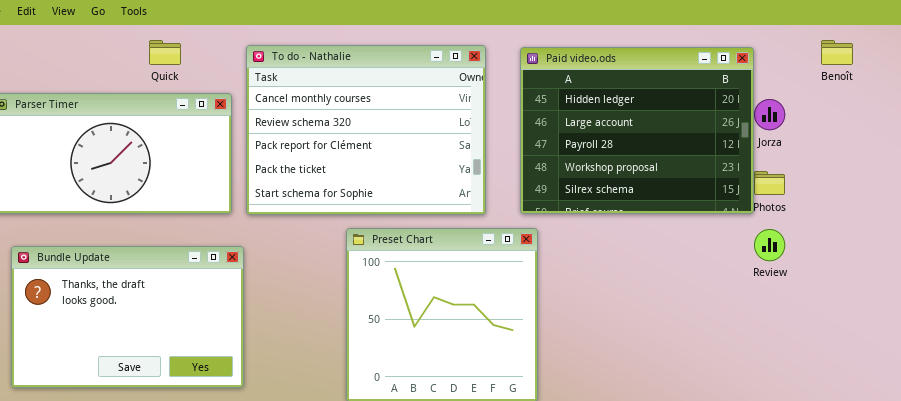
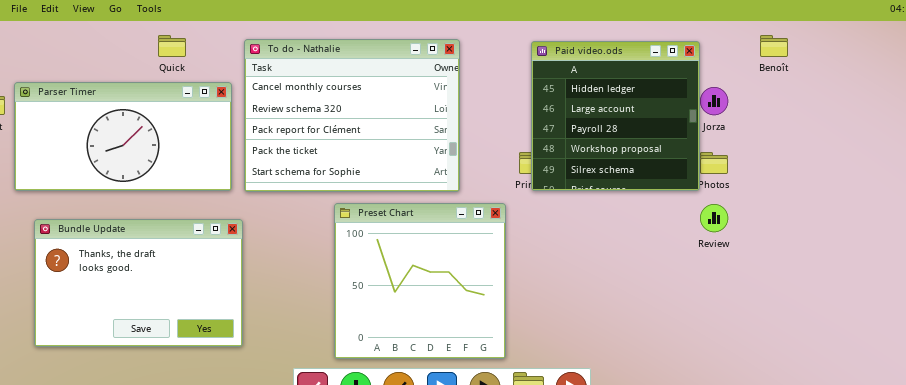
Paid video.ods: [520,47,754,214] -> [531,41,700,191], resized

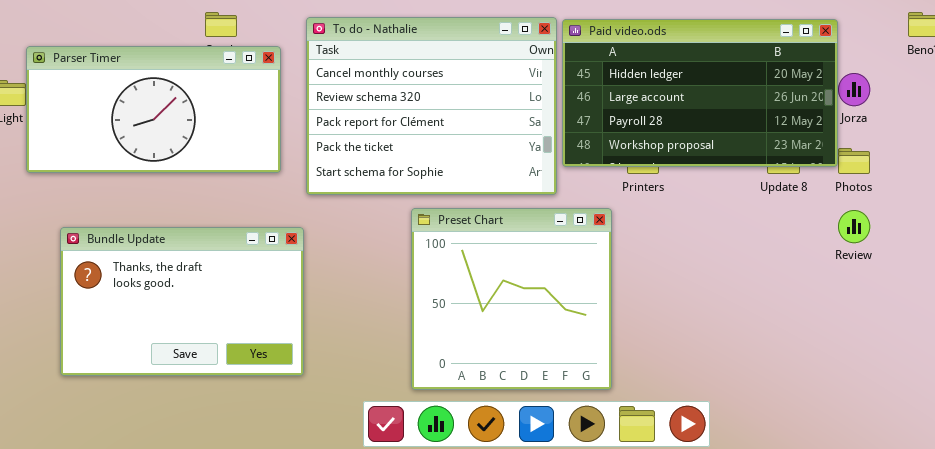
Paid video.ods: [531,41,700,191] -> [562,19,838,167], resized
Parser Timer: [14,82,232,191] -> [26,46,281,173], moved

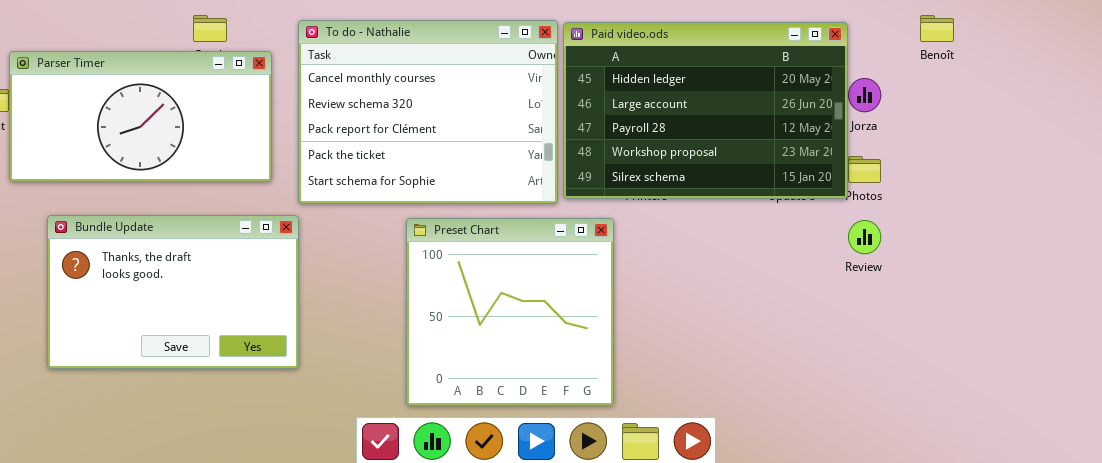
Paid video.ods: [562,19,838,167] -> [563,22,848,199], resized
Bundle Update: [60,227,304,376] -> [47,215,299,369], moved

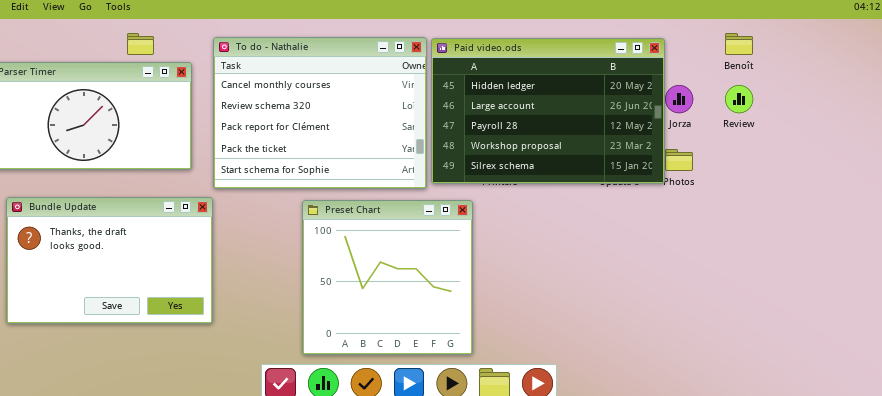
Review: [848,220,881,254] -> [725,85,753,113], moved

